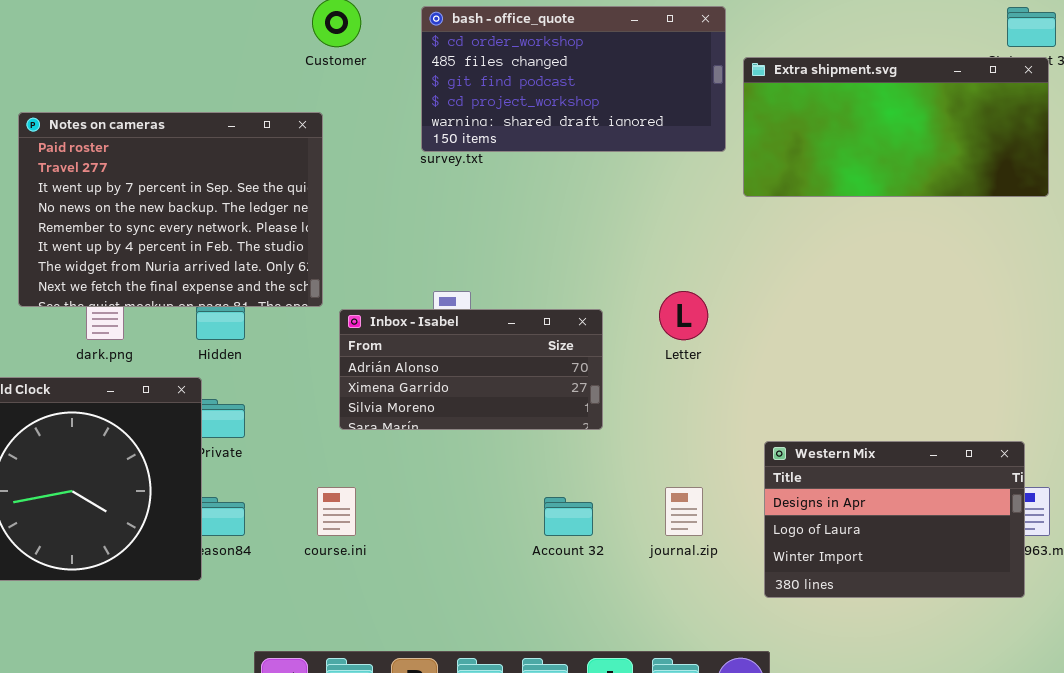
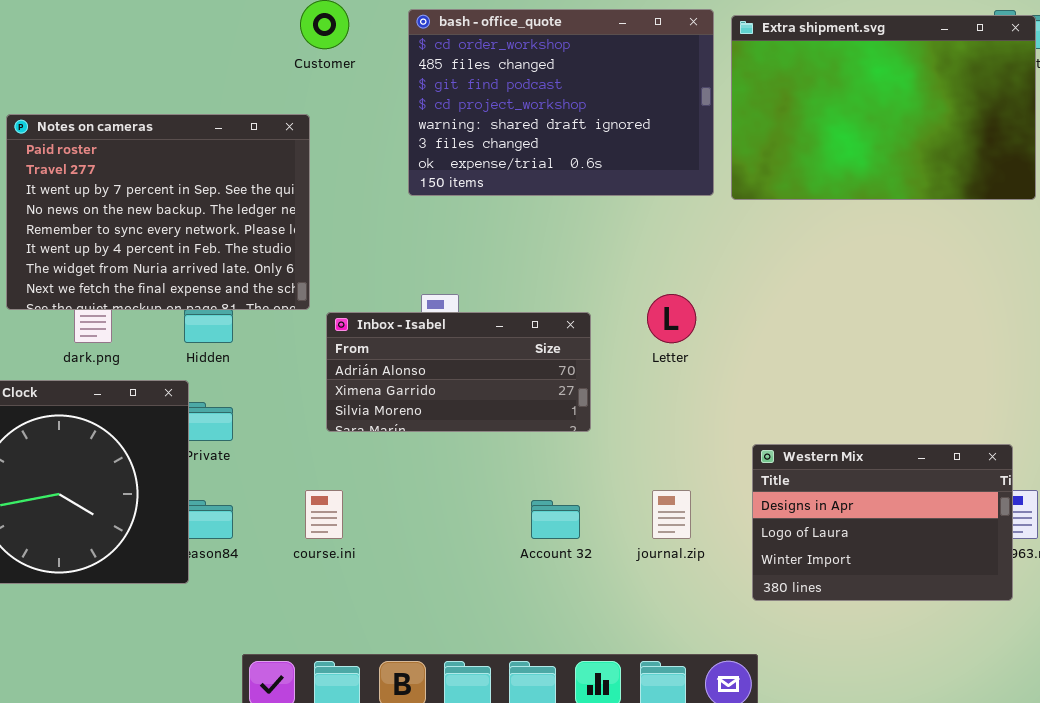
bash - office_quote: [421,6,726,152] -> [408,9,714,196], resized
Extra shipment.svg: [743,57,1049,197] -> [731,15,1036,200], resized

